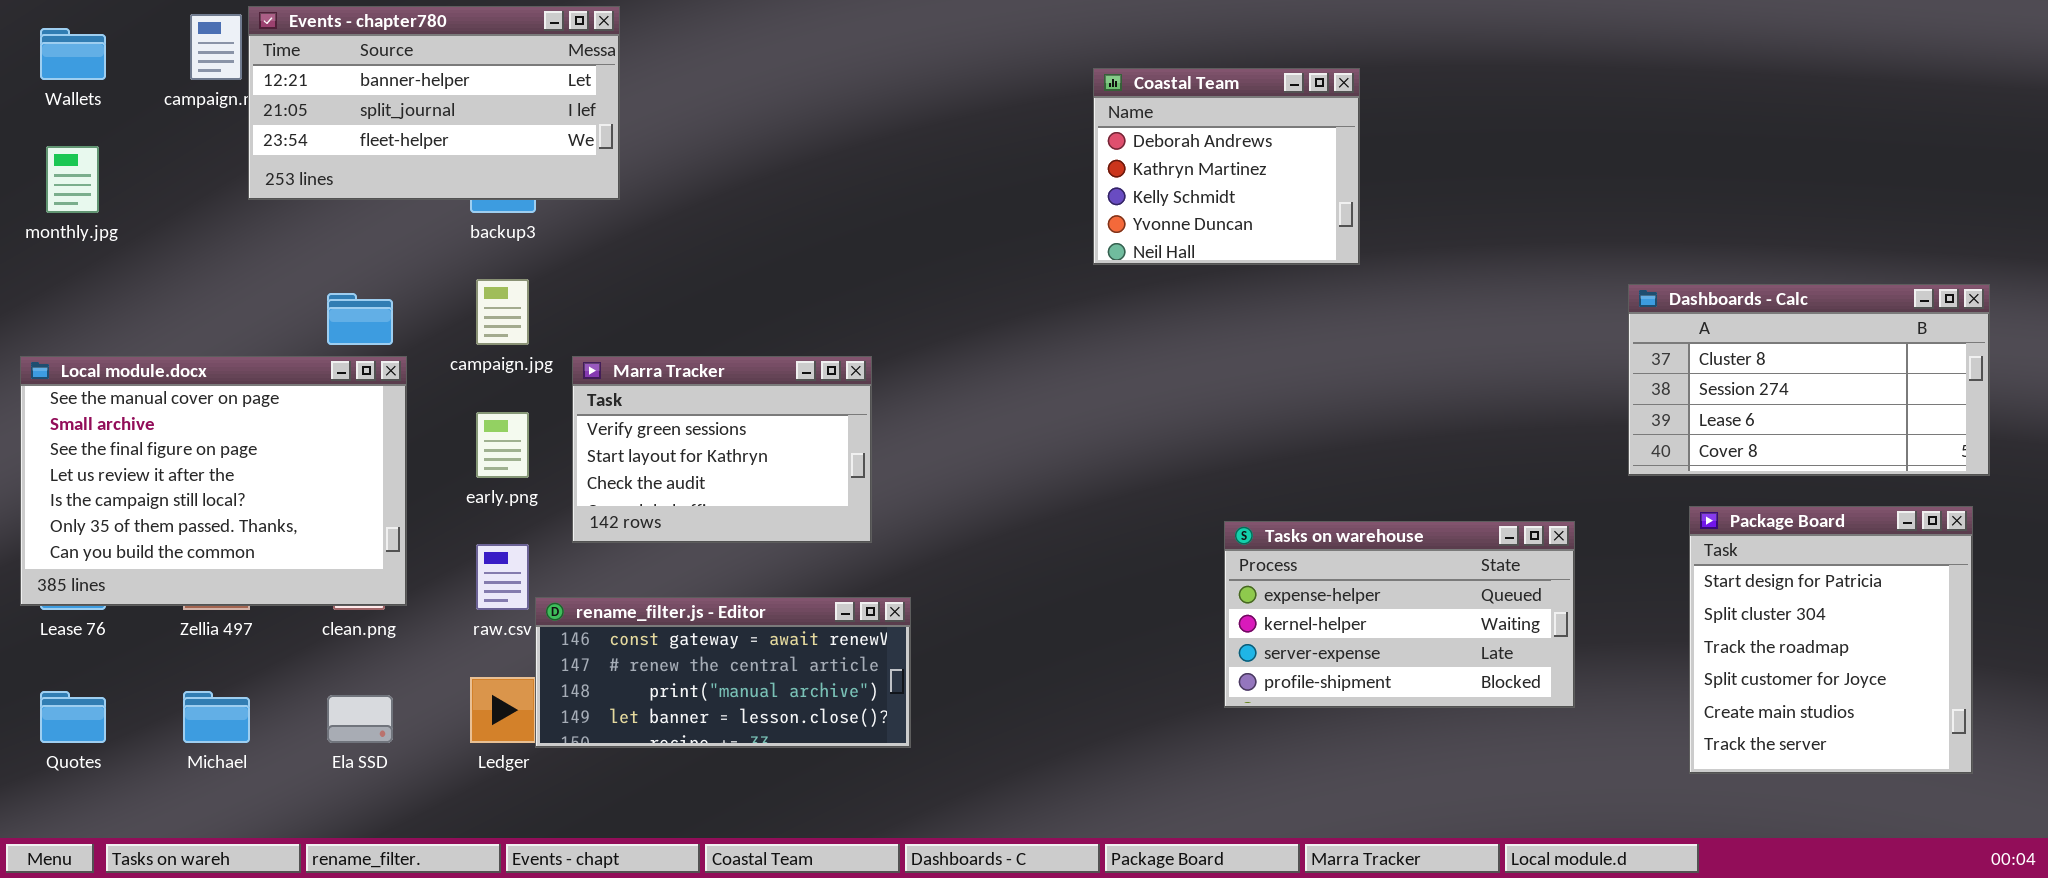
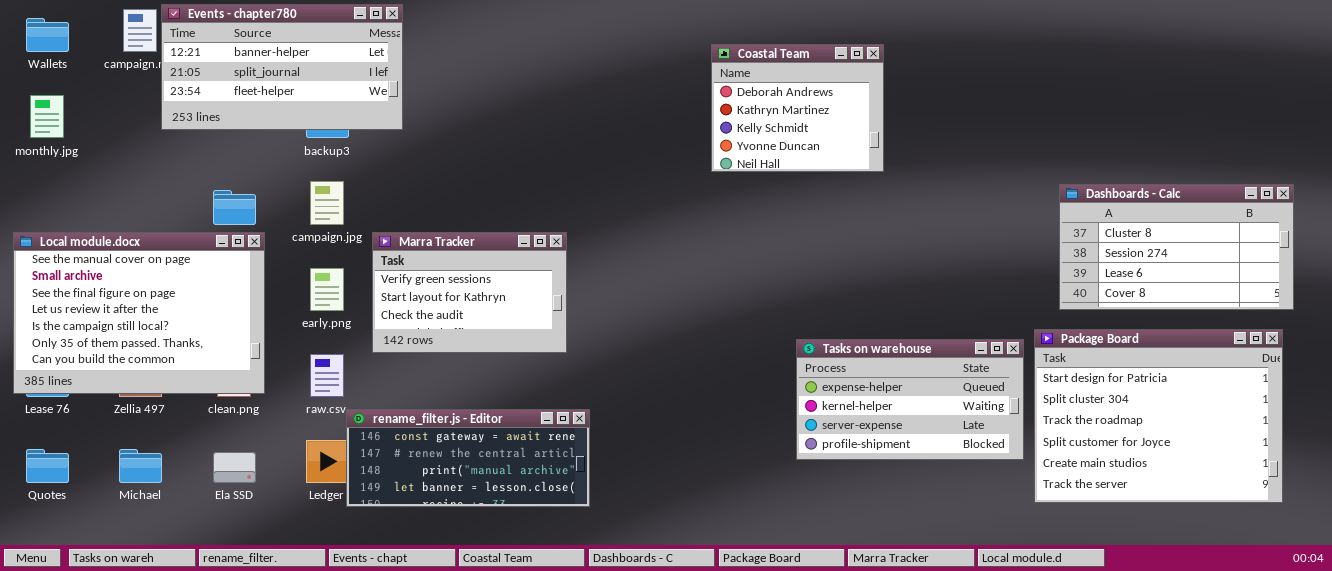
Package Board: [1689,506,1973,774] -> [1034,329,1283,503], resized
rename_filter.js - Editor: [535,597,911,748] -> [346,409,590,507], moved

